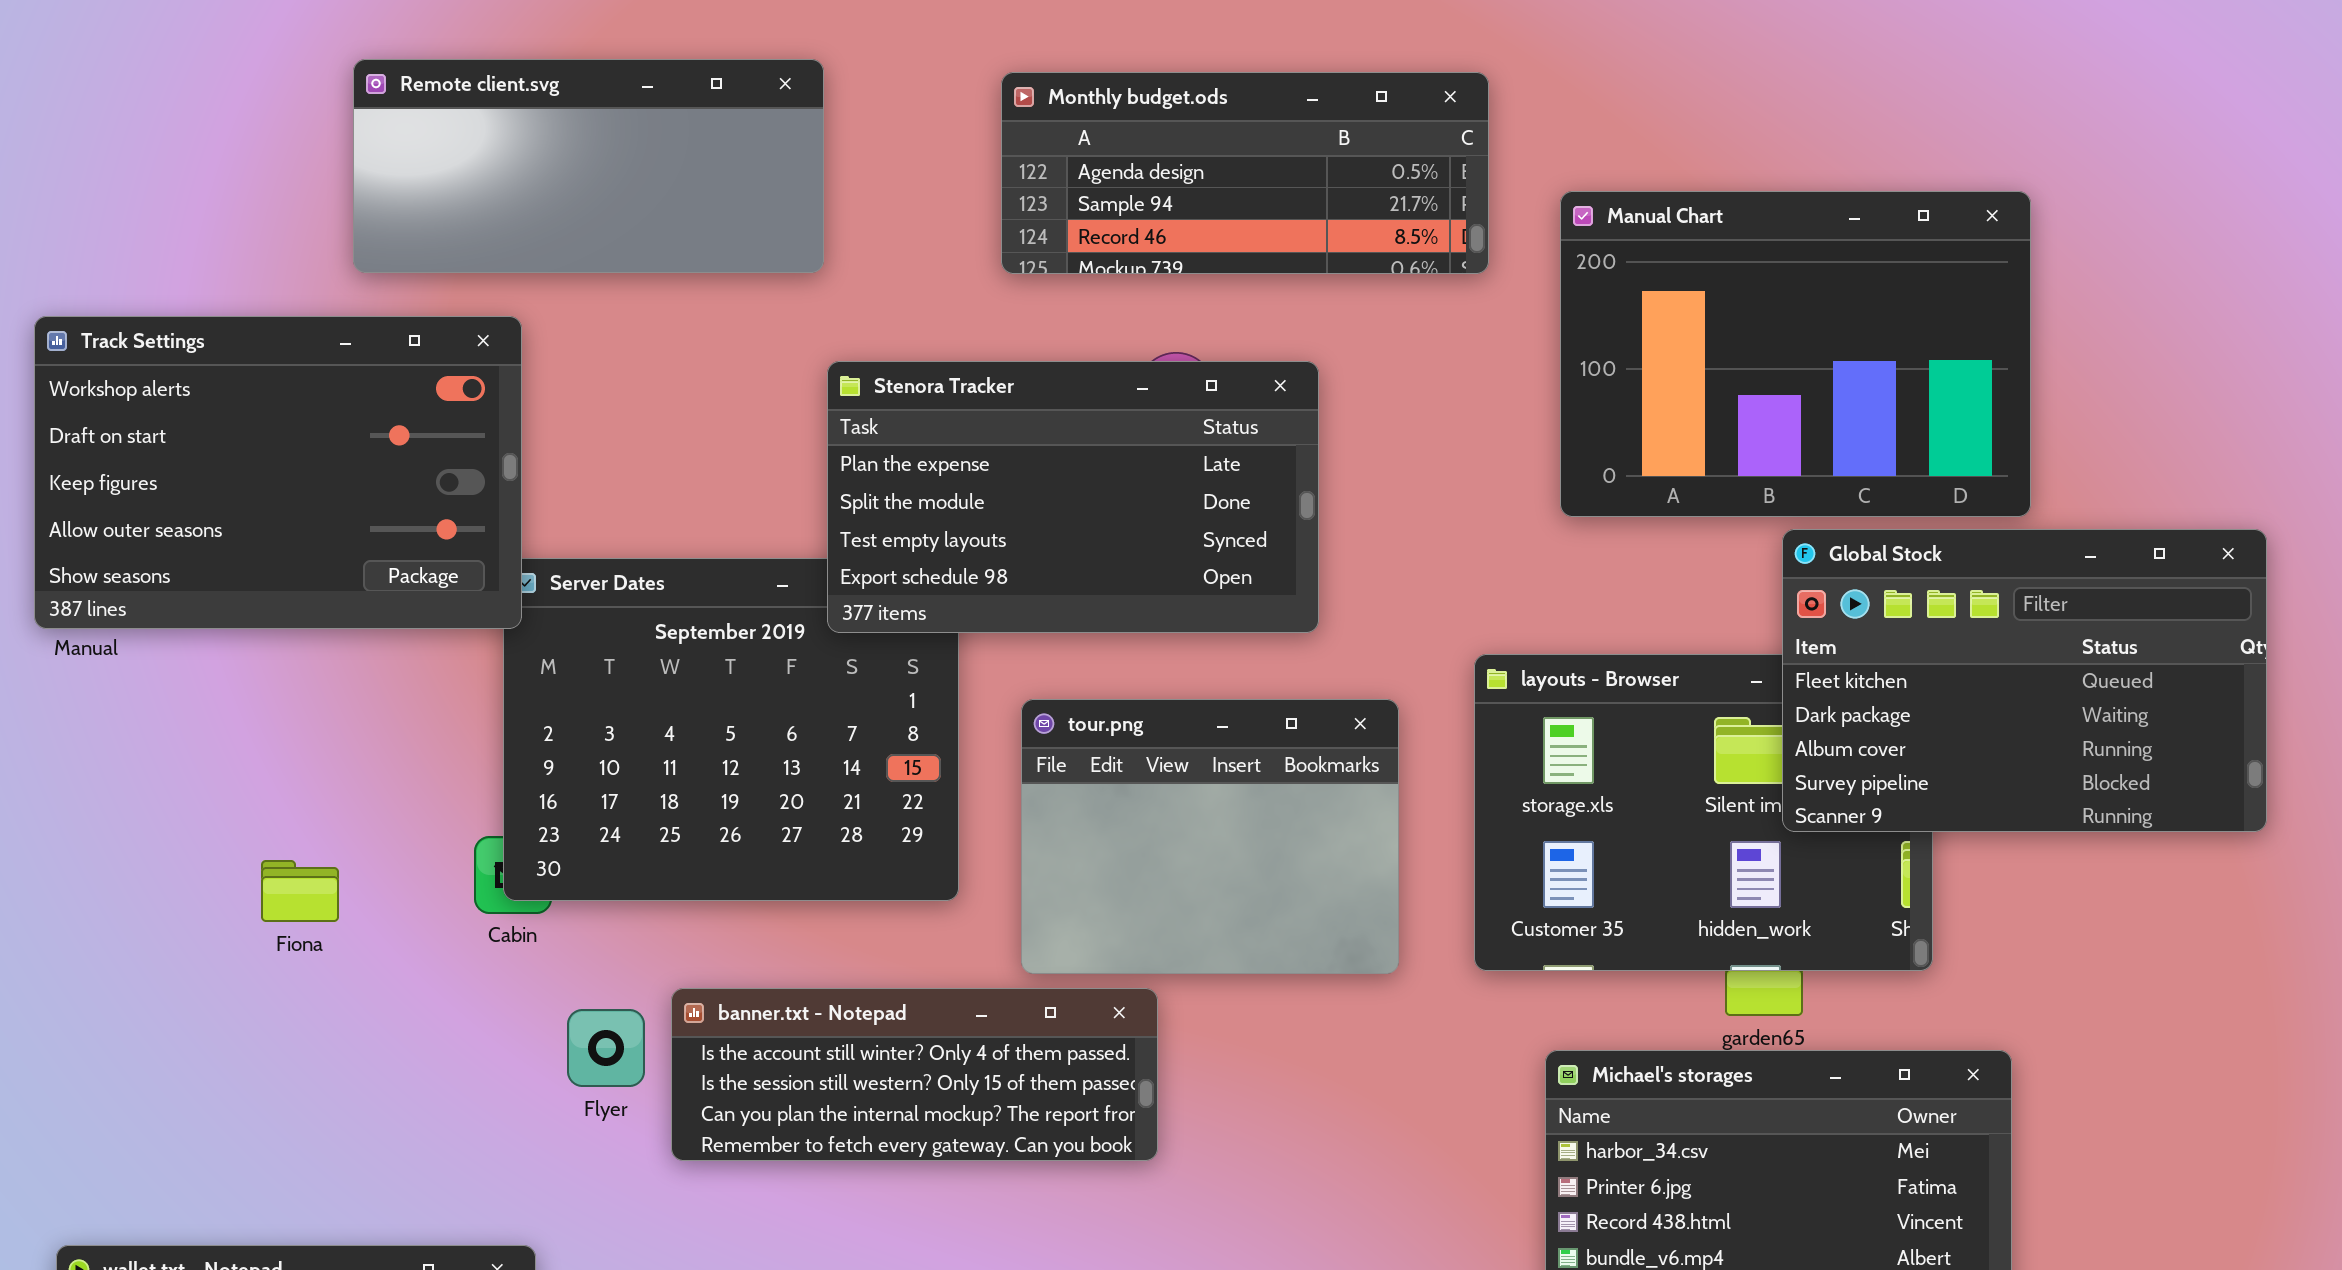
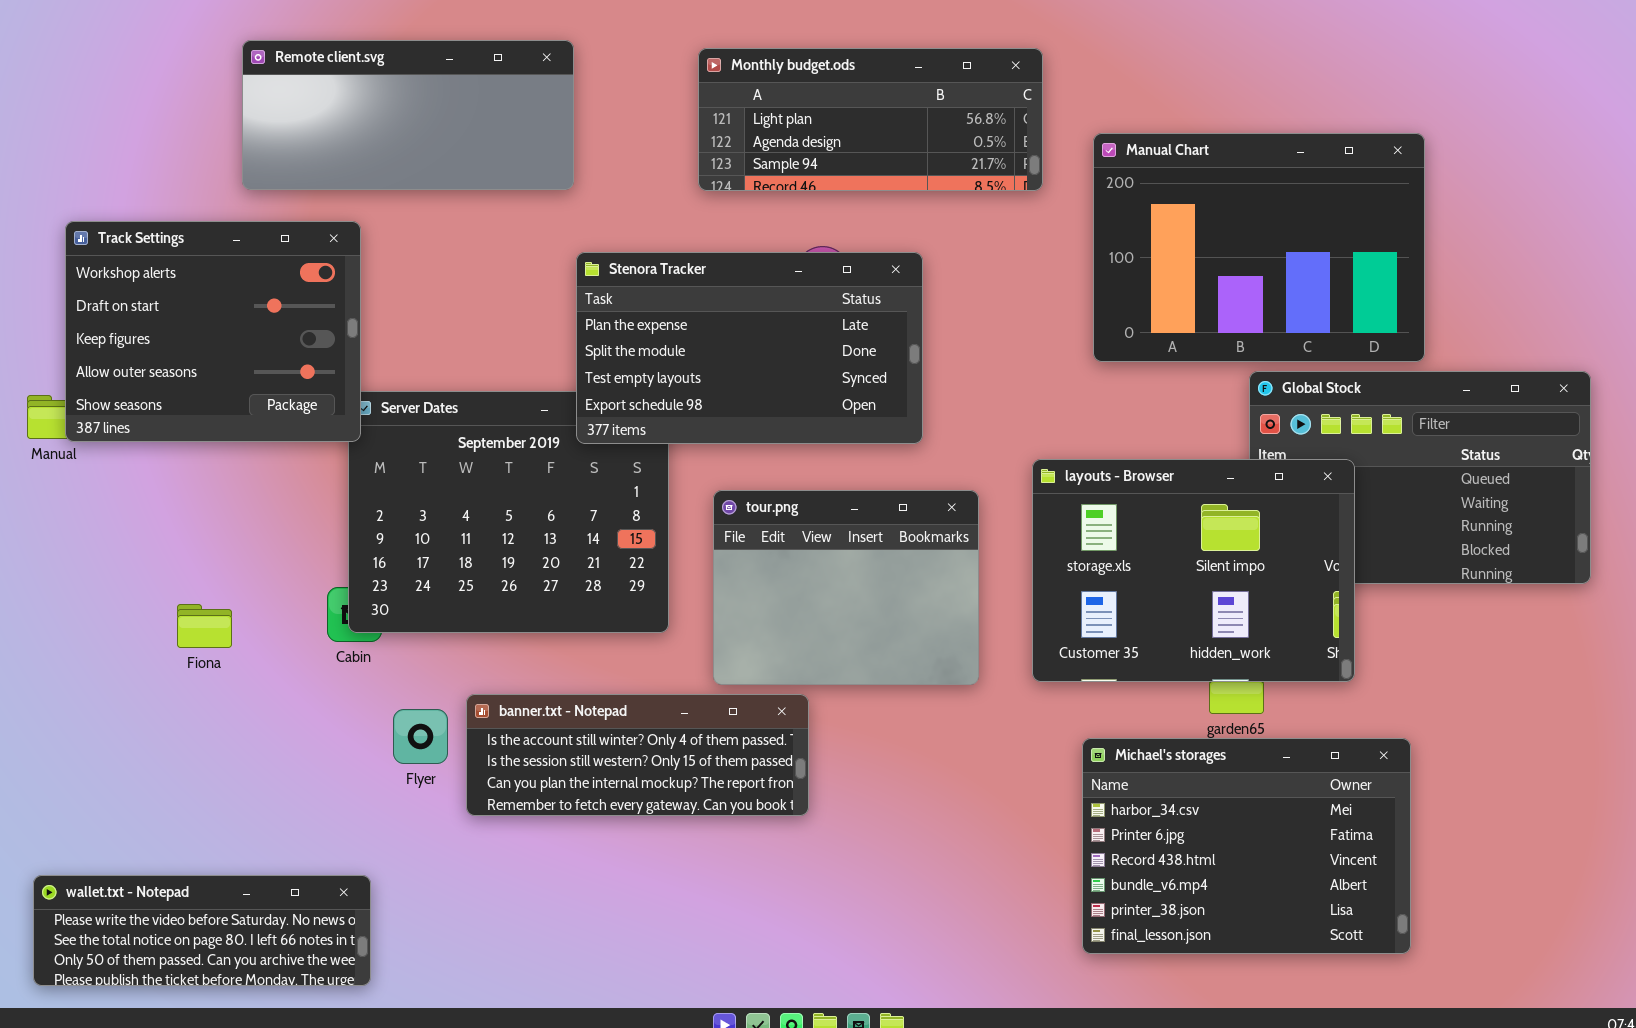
Monthly budget.ods: [1001,72,1489,274] -> [698,48,1043,191], scrolled up 1 row
Track Settings: [34,316,522,629] -> [65,221,361,442], resized
layouts - Browser: [1474,654,1933,971] -> [1032,459,1355,682], raised

